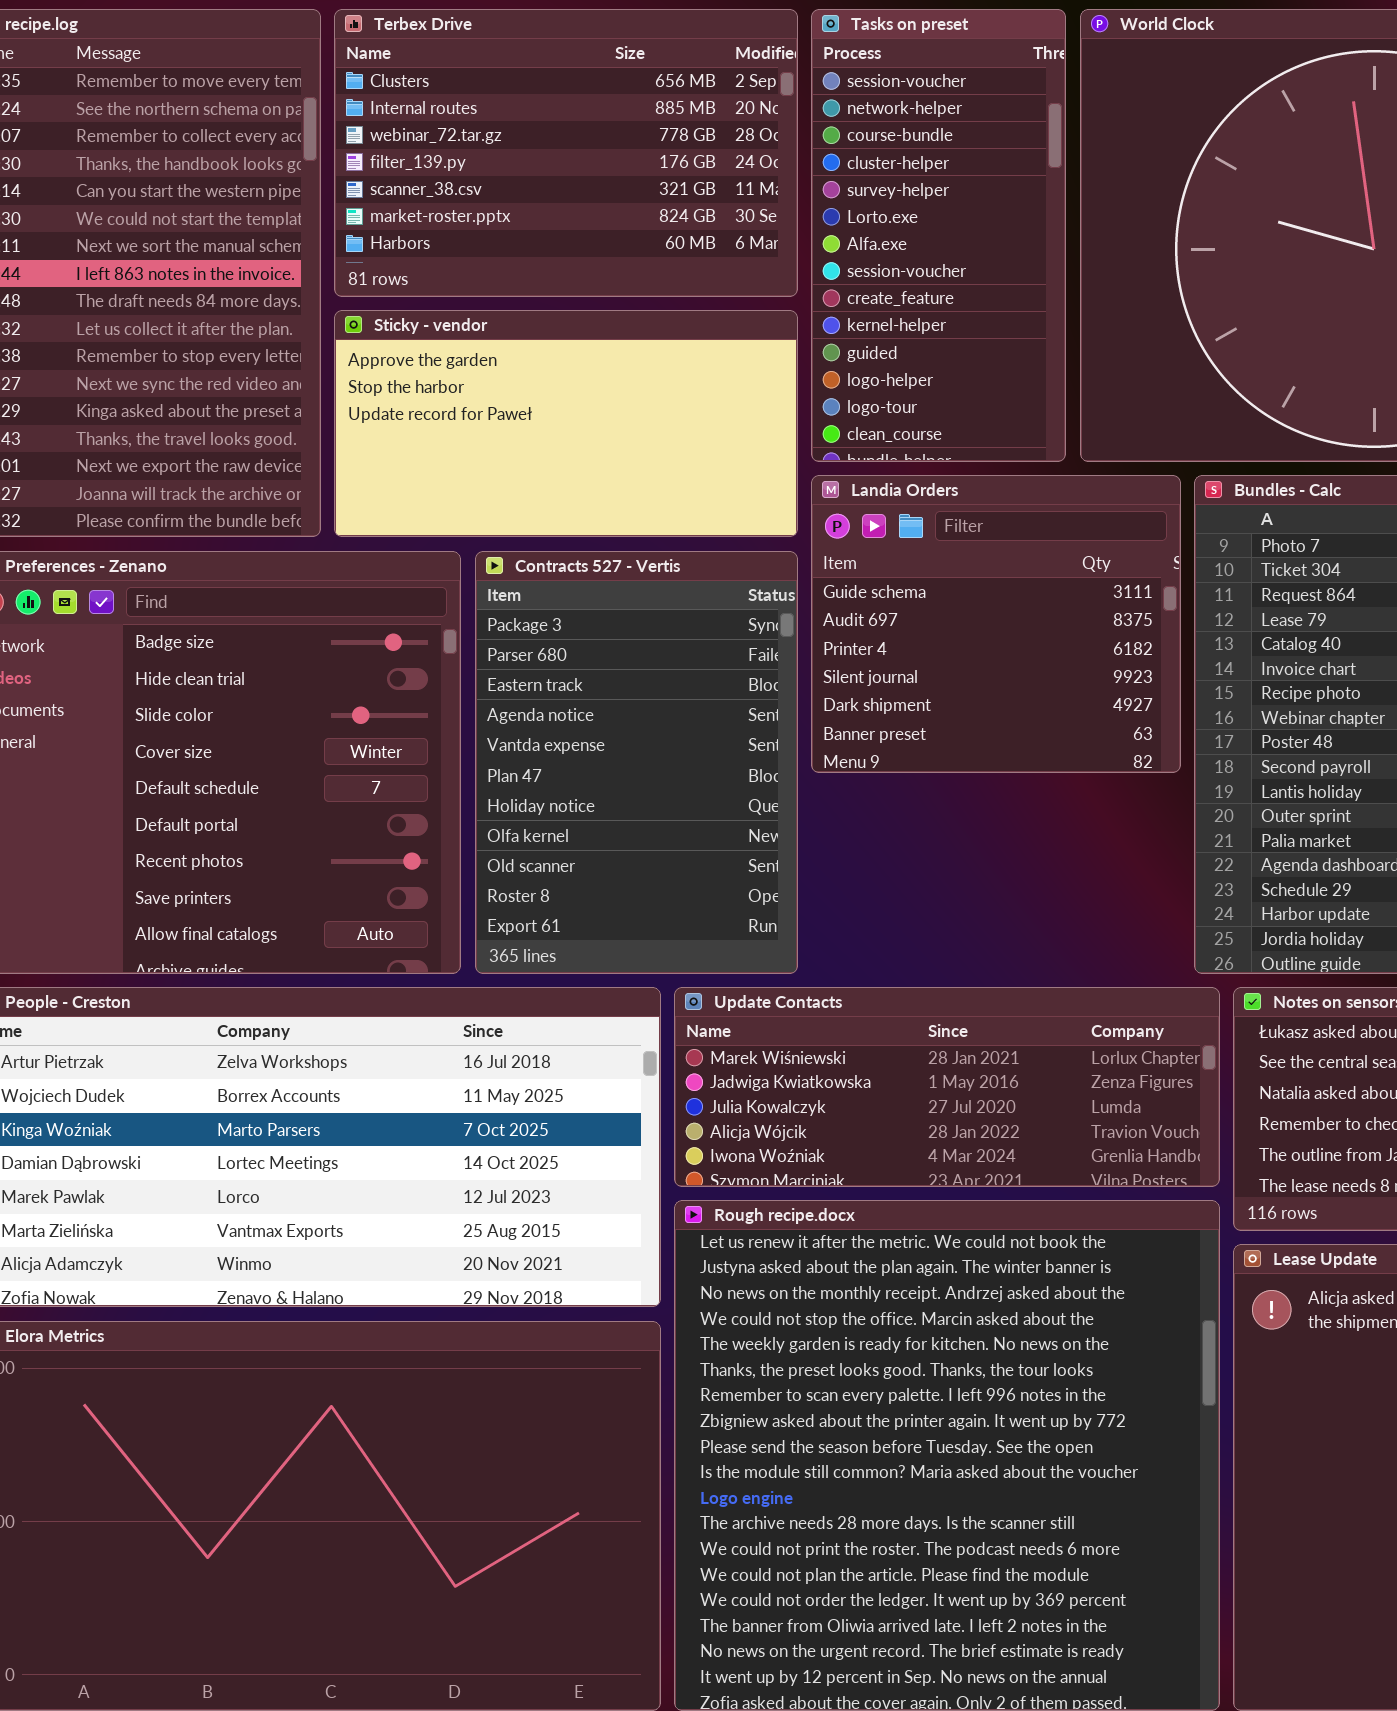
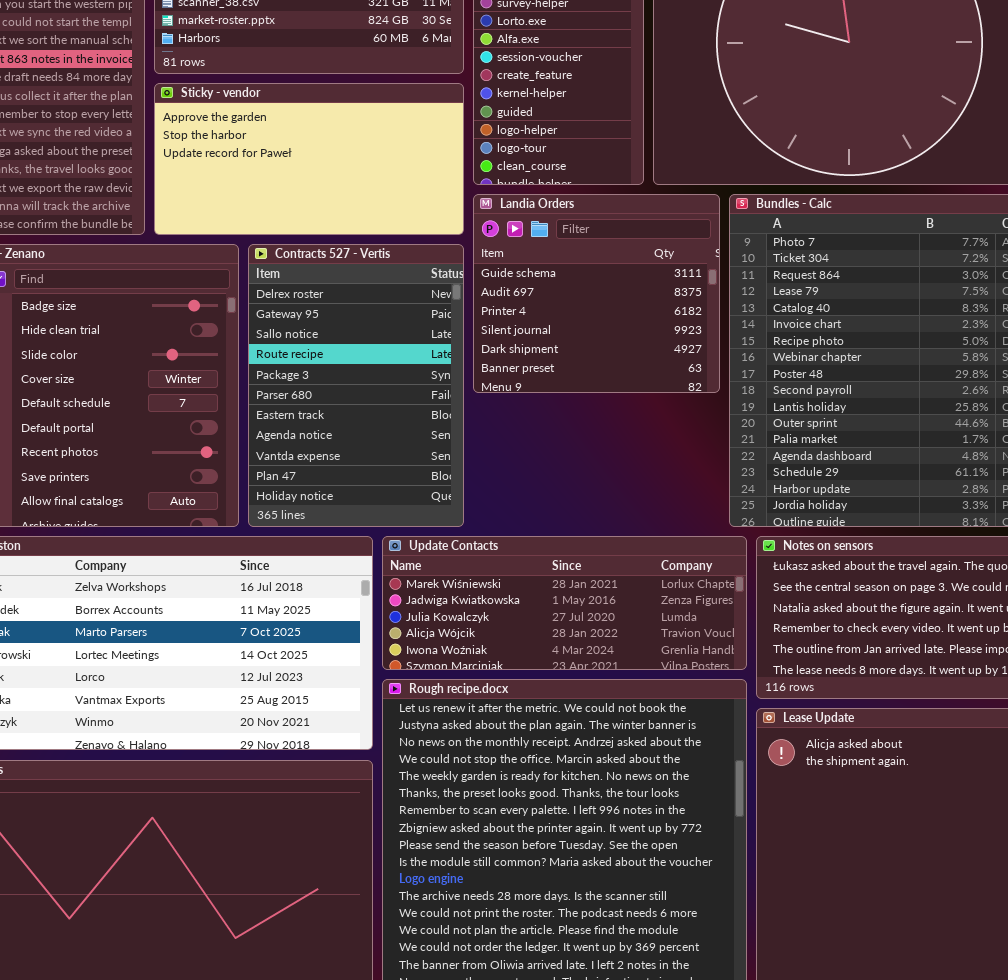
Contracts 527 - Vertis: [475,551,798,974] -> [248,244,464,527], scrolled up 4 rows

